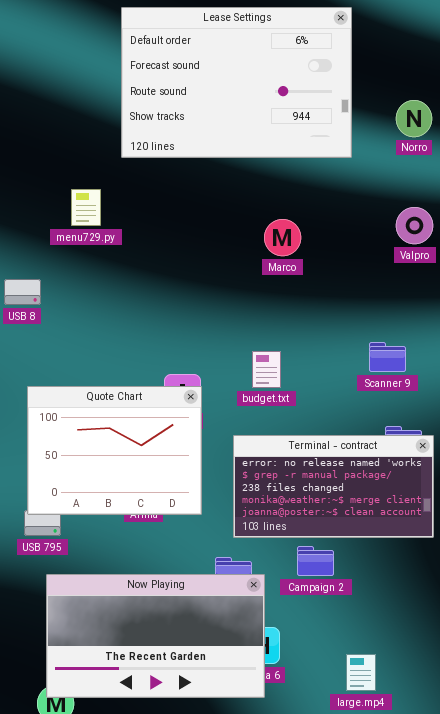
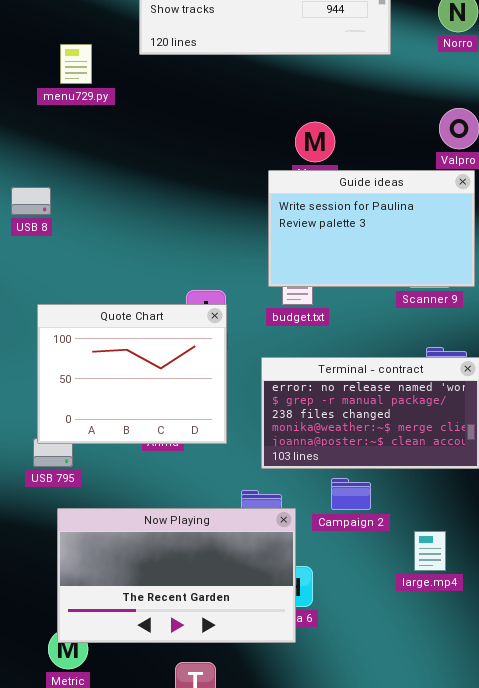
menu729.py: [71,189,101,226] -> [60,44,92,84], moved
Guide ideas: none -> [268,170,475,287], opened
large.mp4: [346,654,376,691] -> [414,531,446,571], moved

